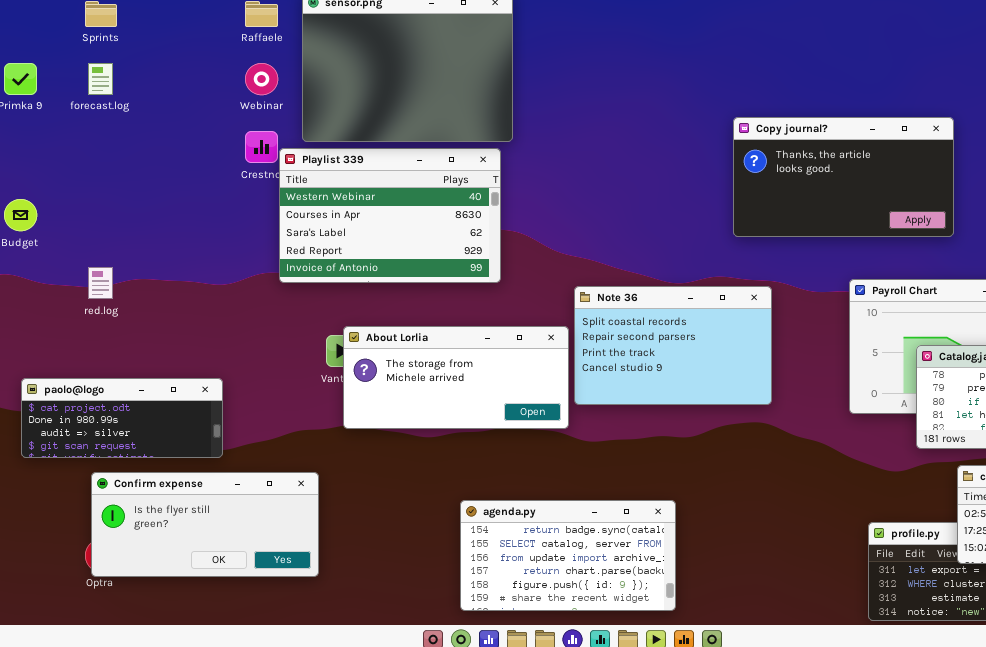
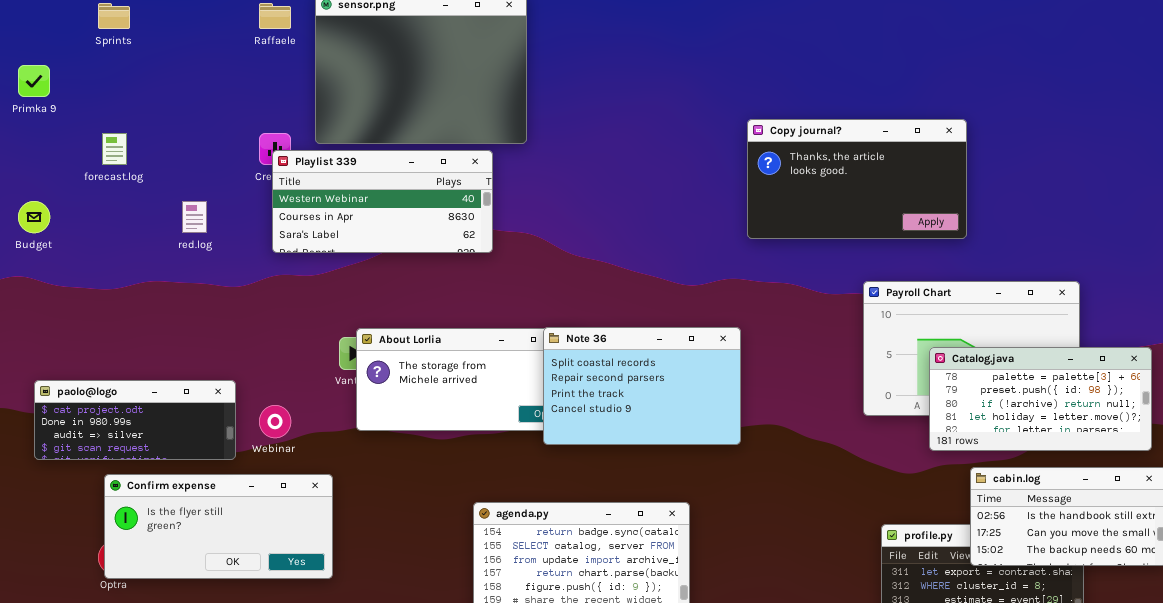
forecast.log: [88,63,113,95] -> [102,133,127,165], moved
Webinar: [245,63,278,95] -> [259,405,291,438], moved
Playlist 339: [279,148,501,283] -> [272,150,493,253], moved, resized
red.log: [88,267,113,299] -> [182,201,207,233], moved
Note 36: [574,286,772,405] -> [543,327,741,445], moved

